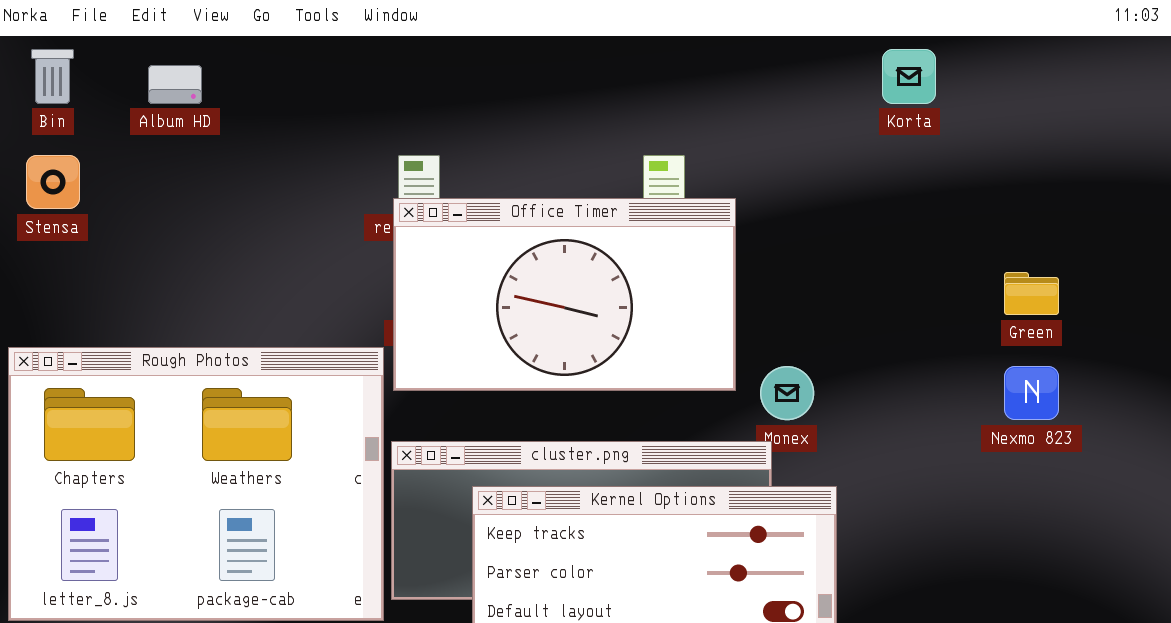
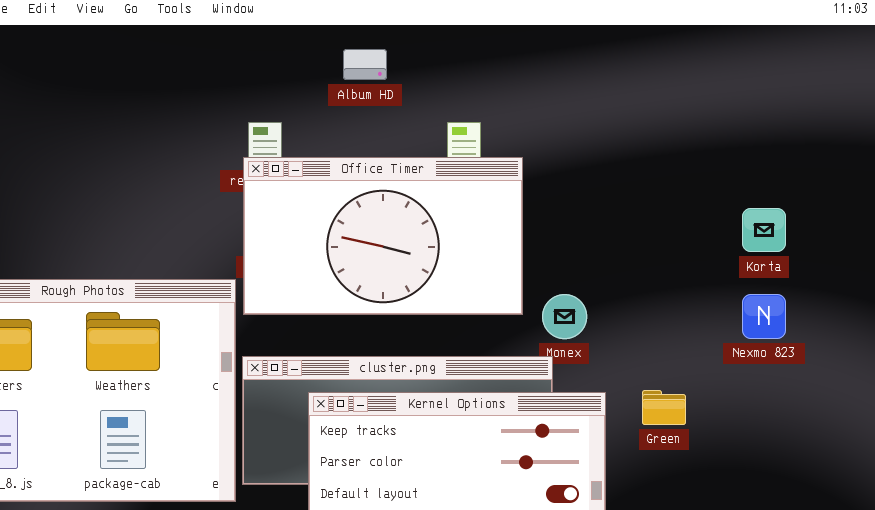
Korta: [882,49,936,104] -> [742,208,786,252], moved
Album HD: [148,65,202,104] -> [343,49,387,80], moved
Green: [1004,272,1059,315] -> [642,390,686,425], moved

